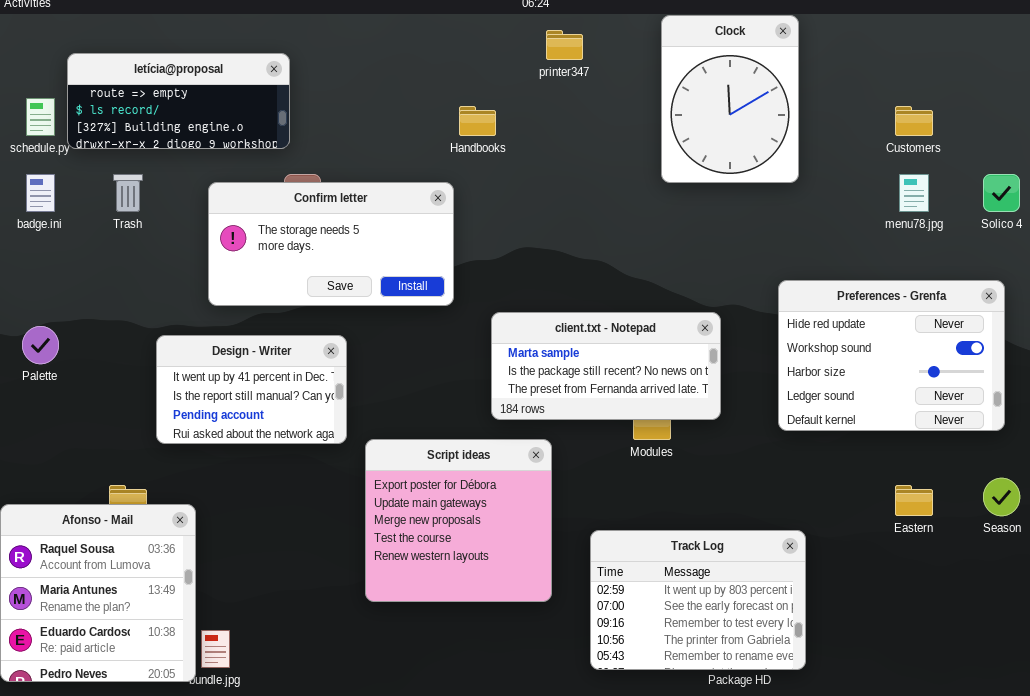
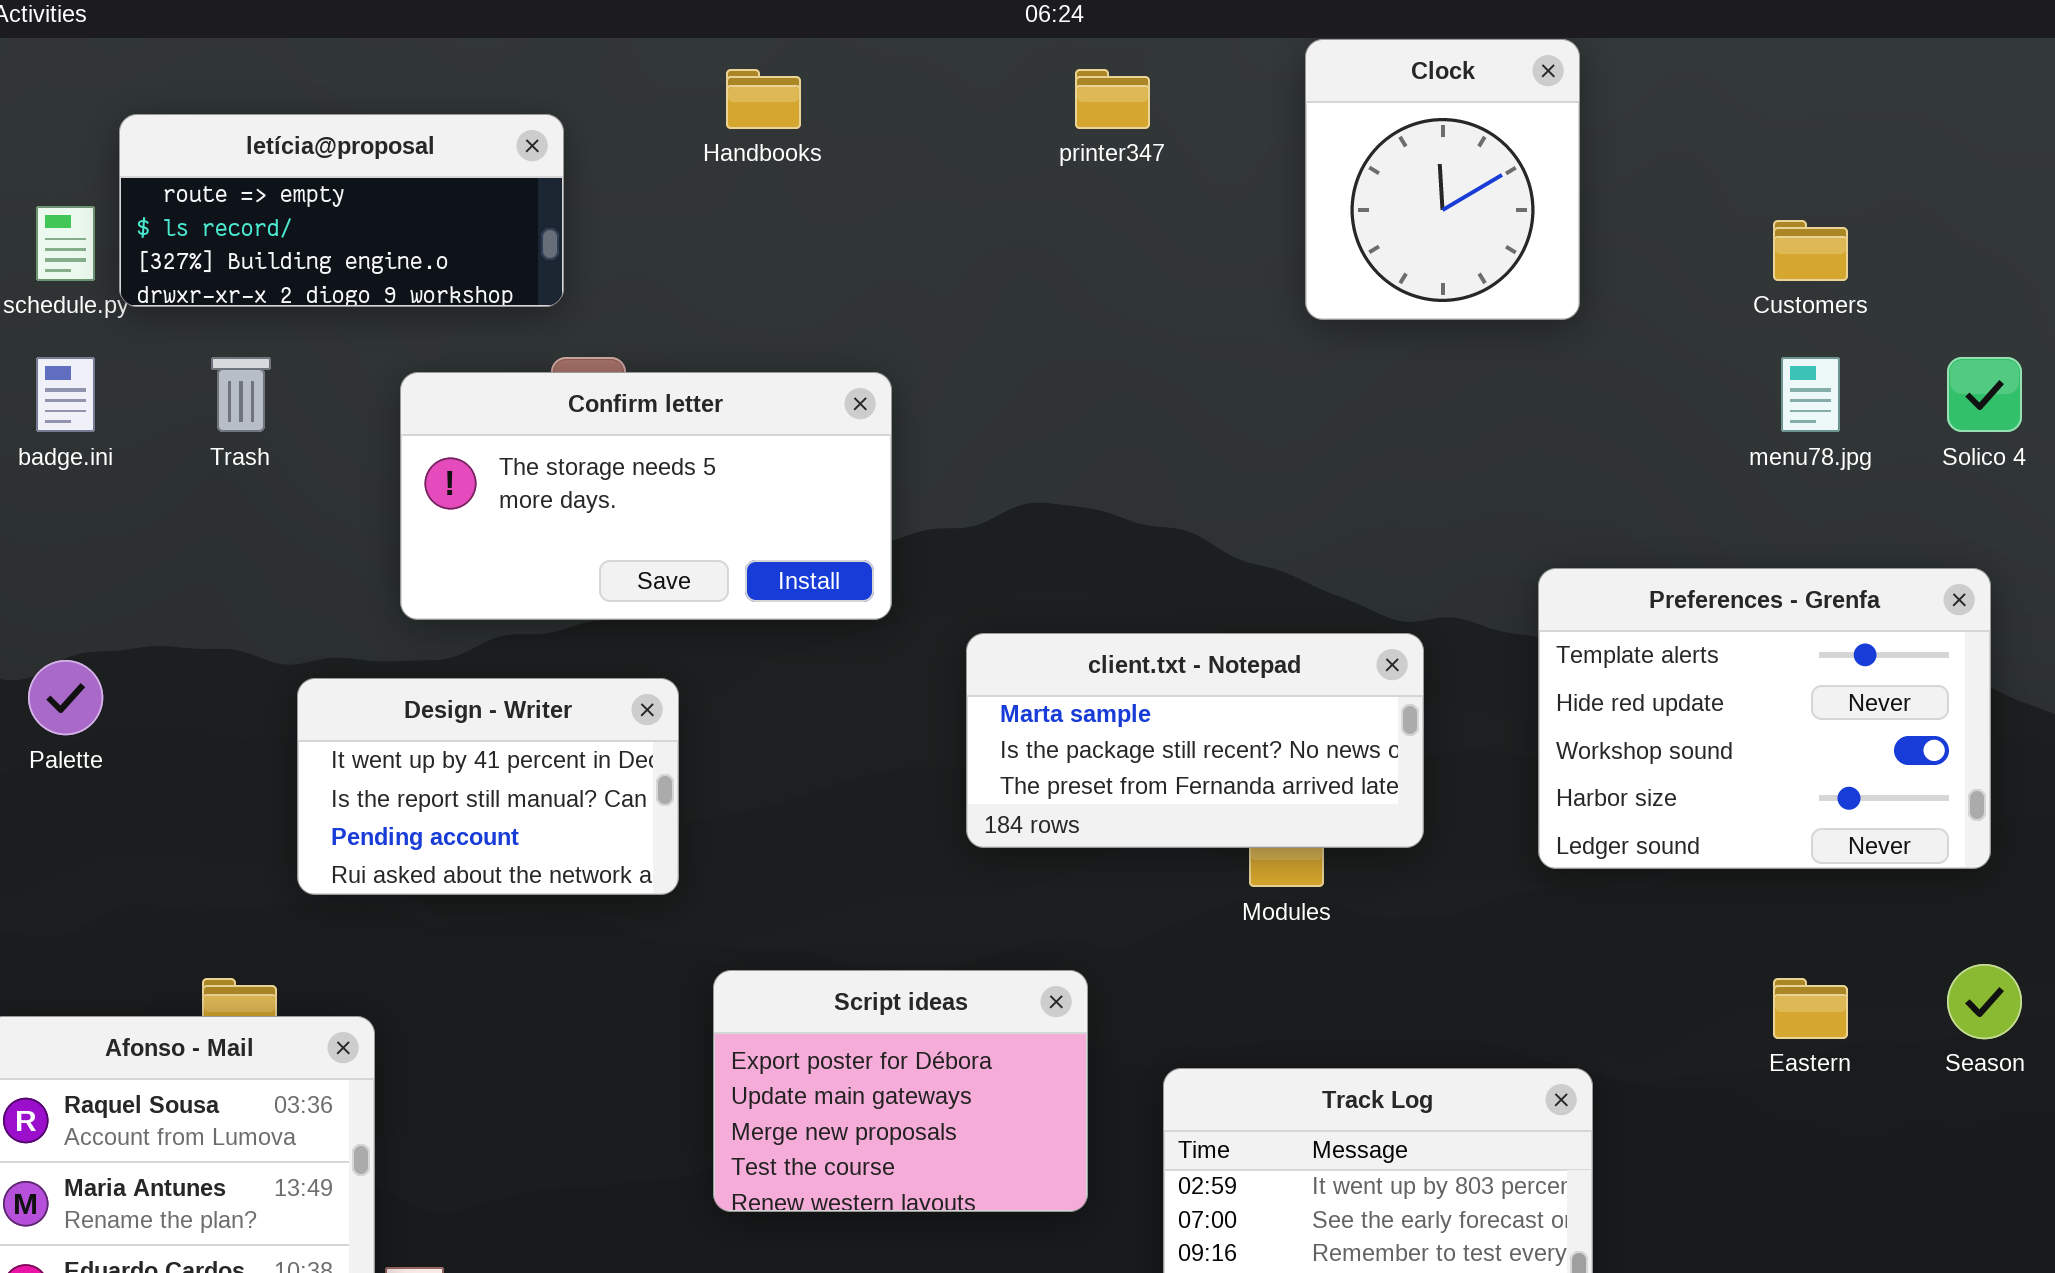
Clock: [661,15,799,183] -> [1305,39,1580,320], resized
Handbooks: [459,106,496,136] -> [726,69,801,129], moved
Preferences - Grenfa: [778,280,1005,431] -> [1538,568,1991,869], scrolled up 1 row
Script ideas: [365,439,552,602] -> [713,970,1088,1212], resized

